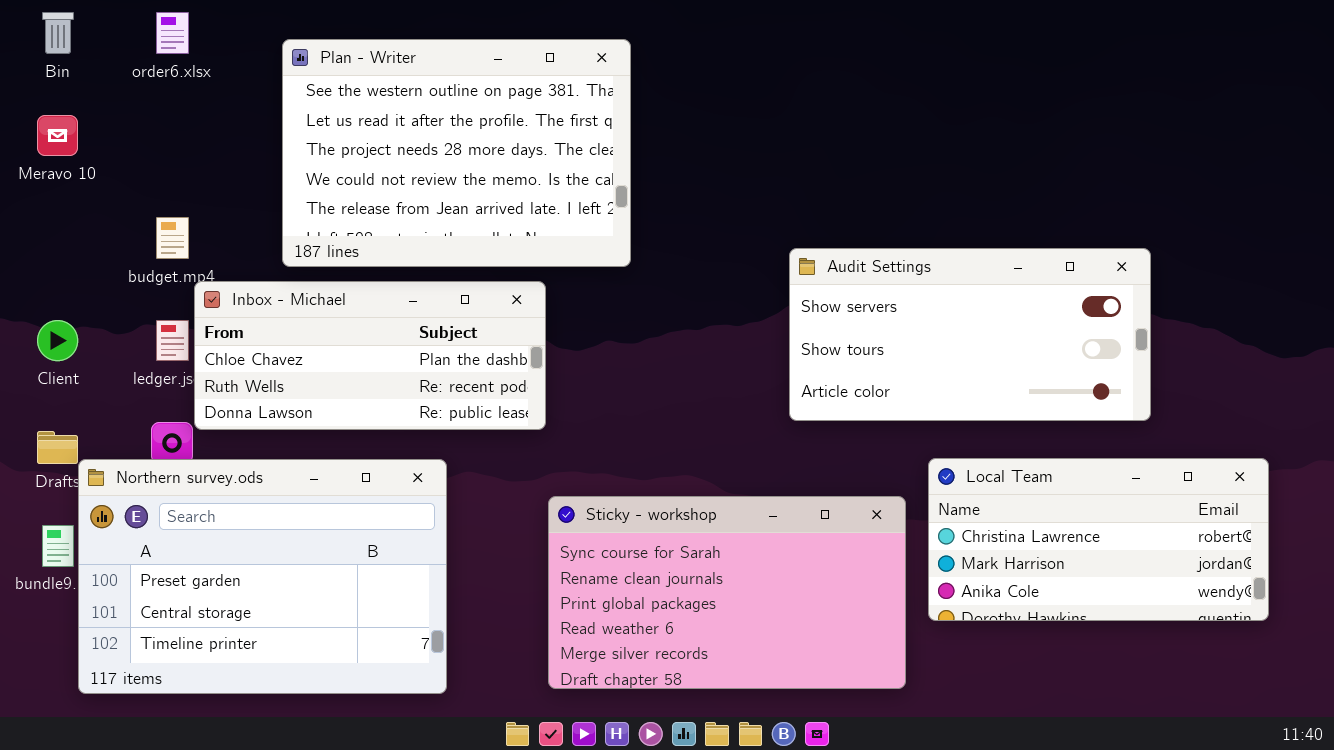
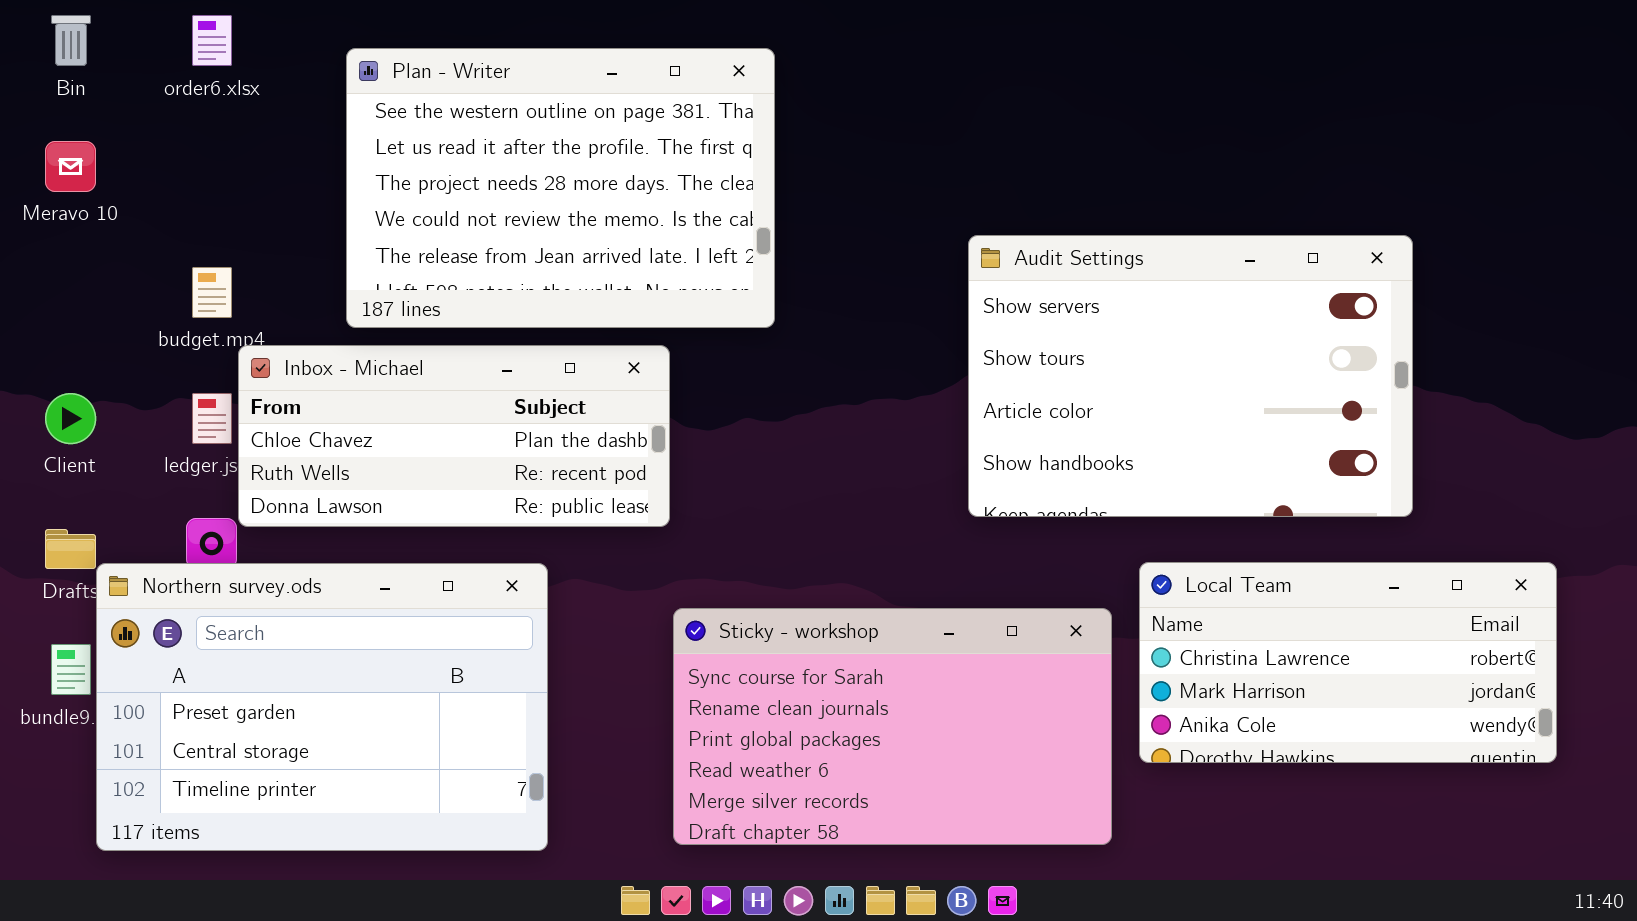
Audit Settings: [789,248,1151,421] -> [968,235,1413,517], resized

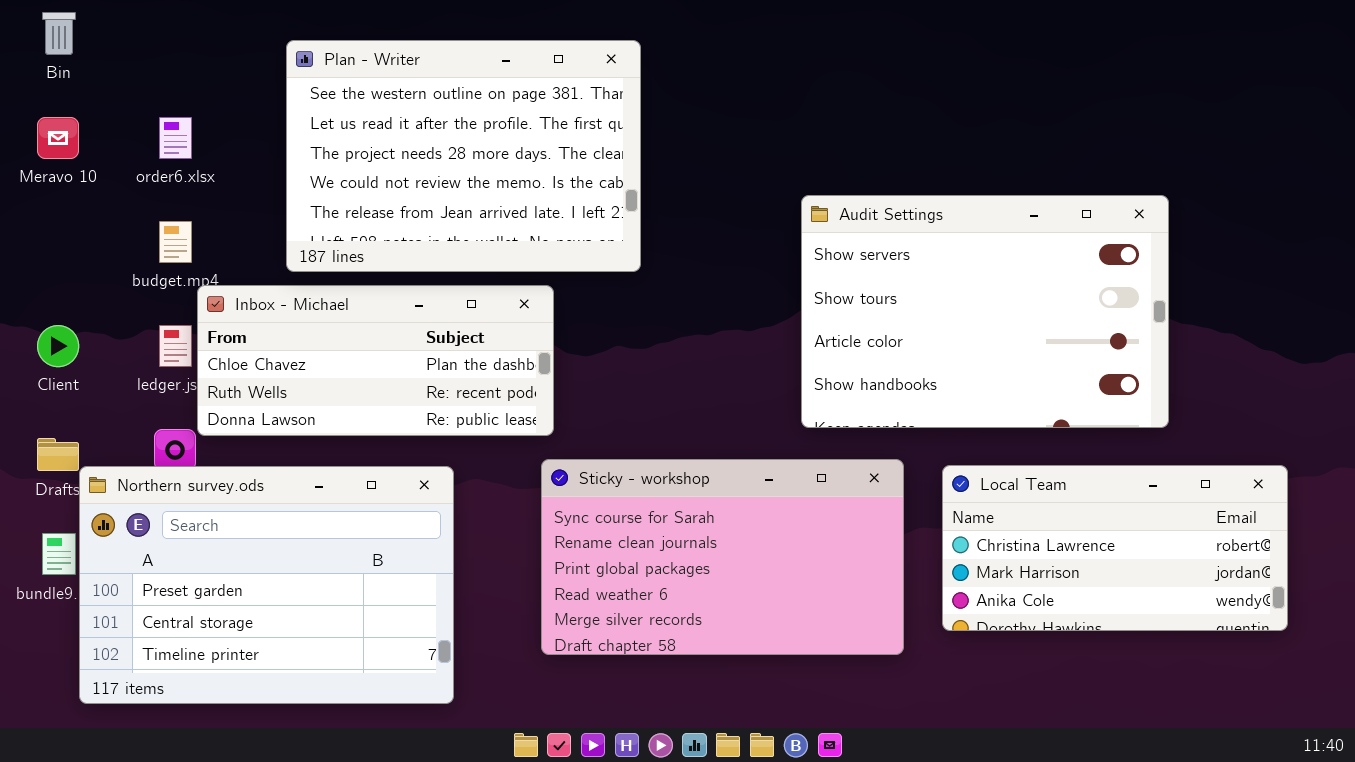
order6.xlsx: [192,15,232,66] -> [159,117,192,159], moved
Sticky - workshop: [673,608,1112,845] -> [541,459,904,655], moved

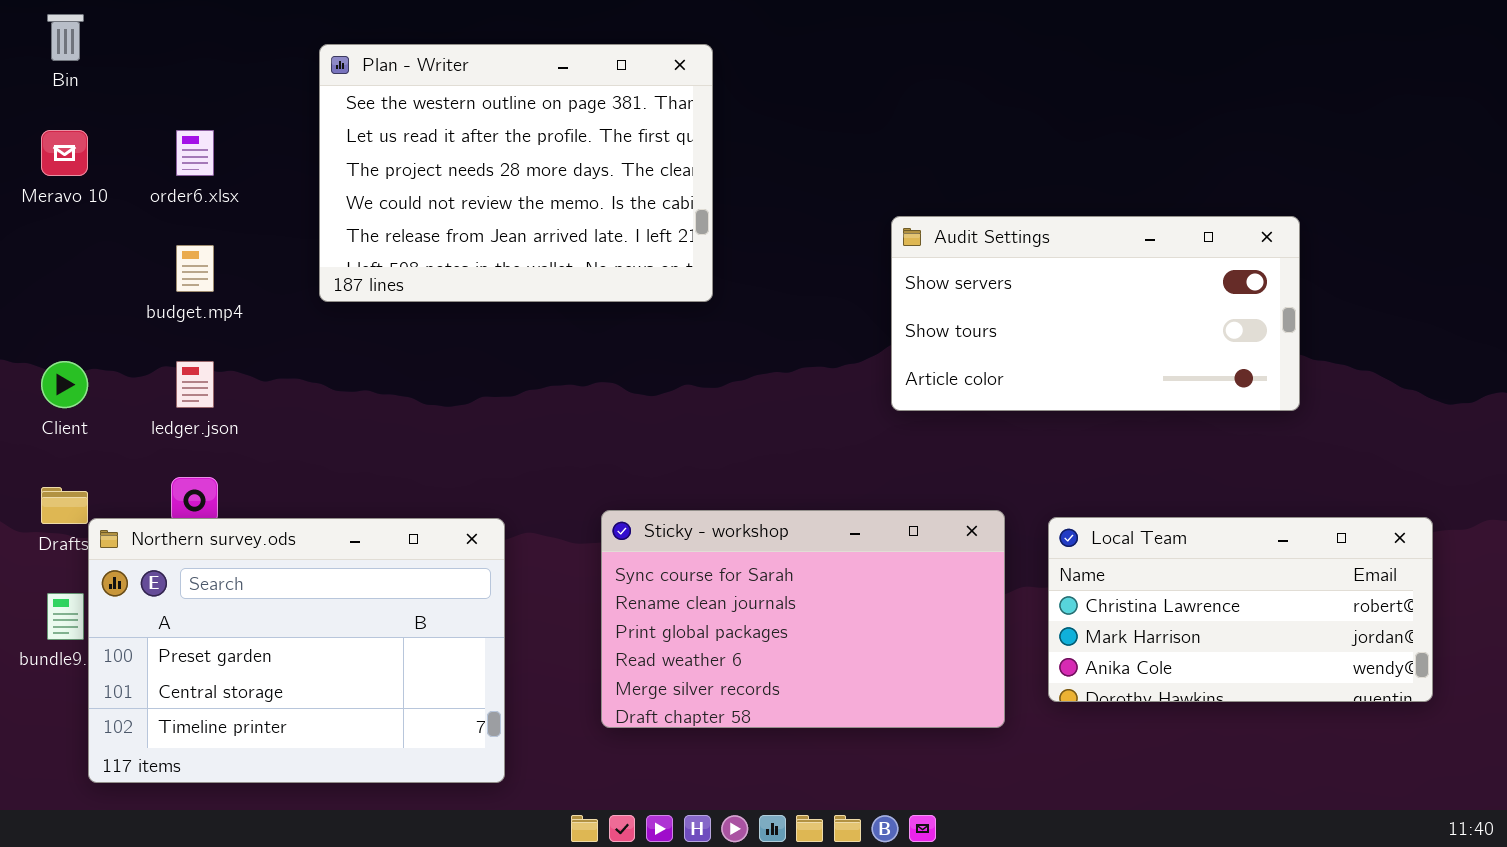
Audit Settings: [801,195,1169,428] -> [891,216,1300,411], resized
Inbox - Michael: [197,285,554,436] -> none, closed

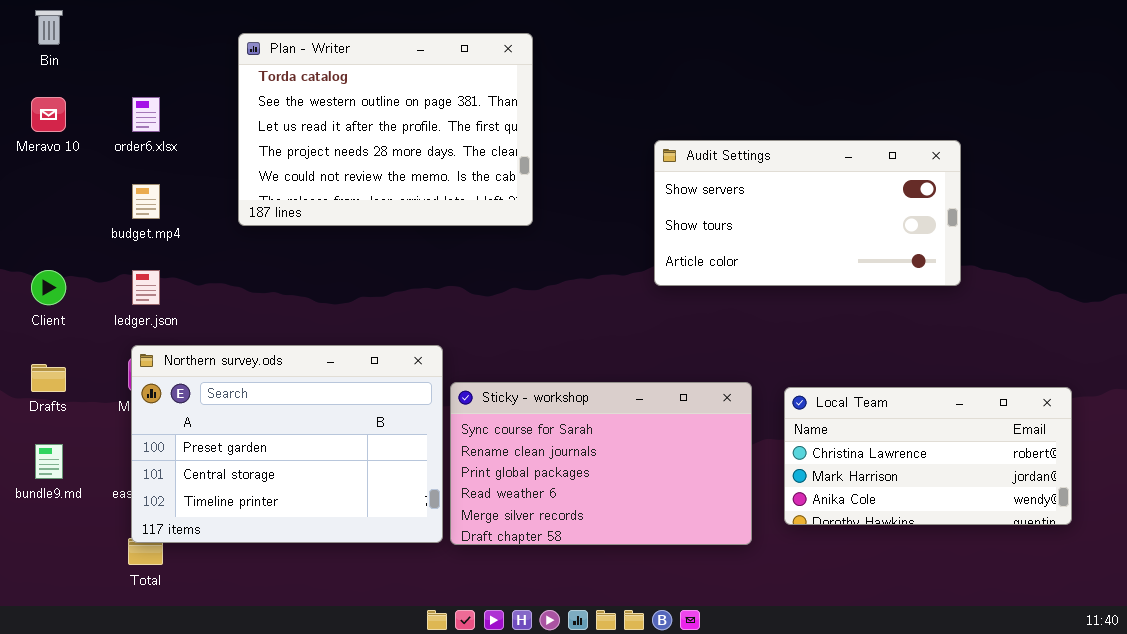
Plan - Writer: [319,44,713,302] -> [238,33,533,226], scrolled up 1 row
Audit Settings: [891,216,1300,411] -> [654,140,961,286], moved
Northern survey.ods: [88,518,505,783] -> [131,345,443,543], moved

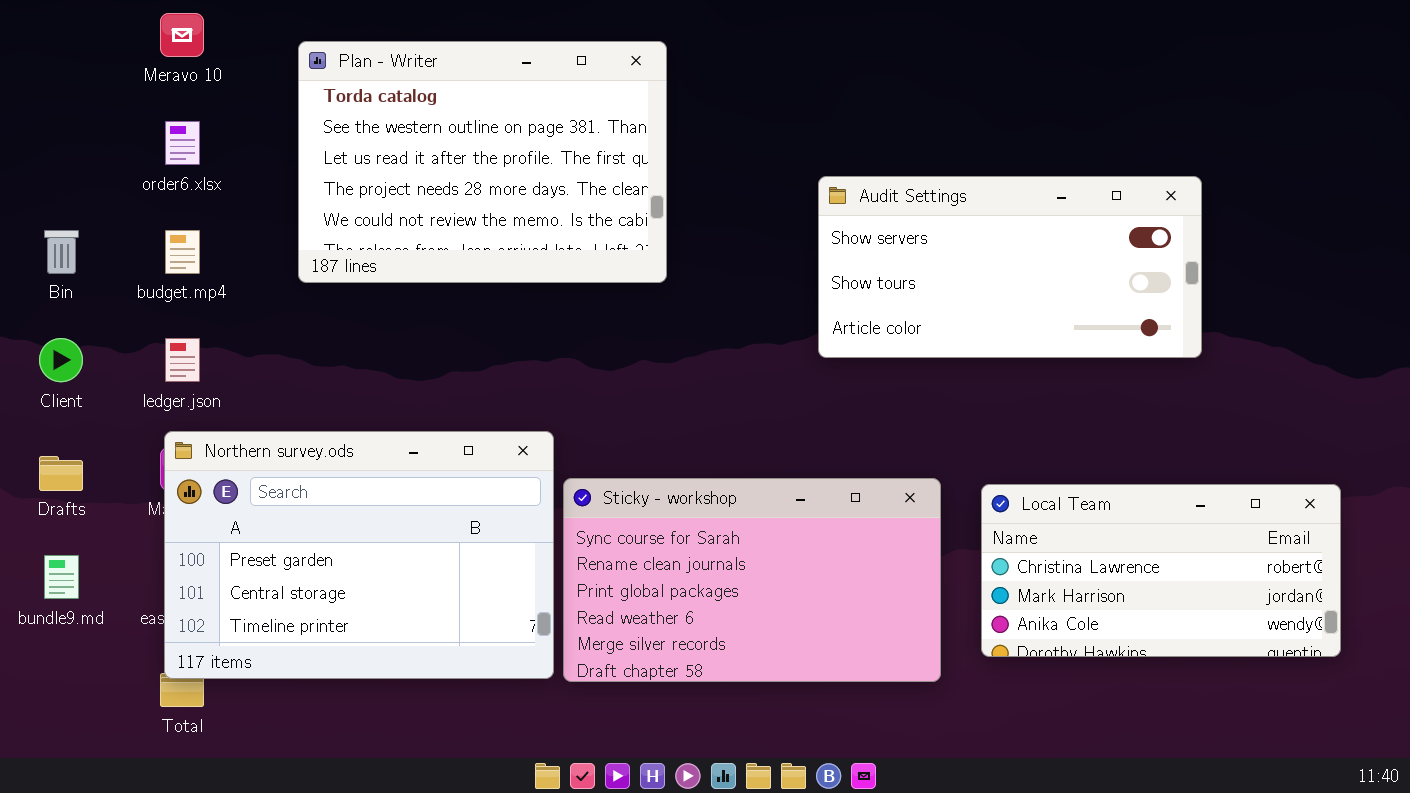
Bin: [35,10,63,45] -> [44,230,79,274], moved
Meravo 10: [31,97,66,132] -> [160,13,204,57], moved

